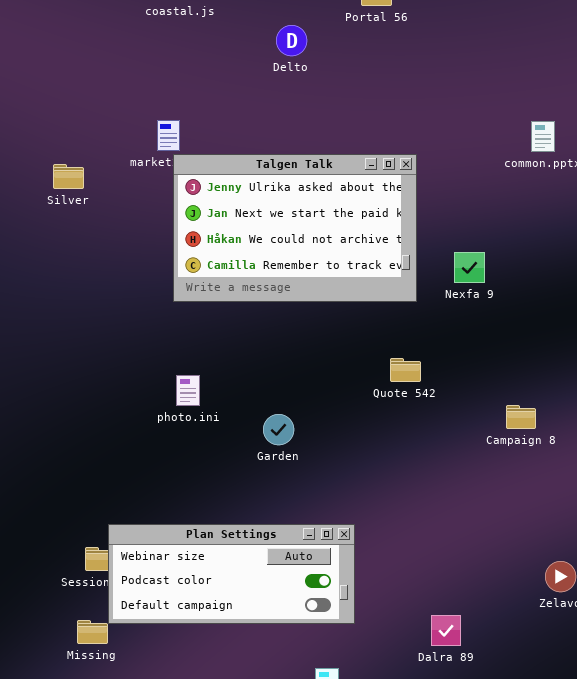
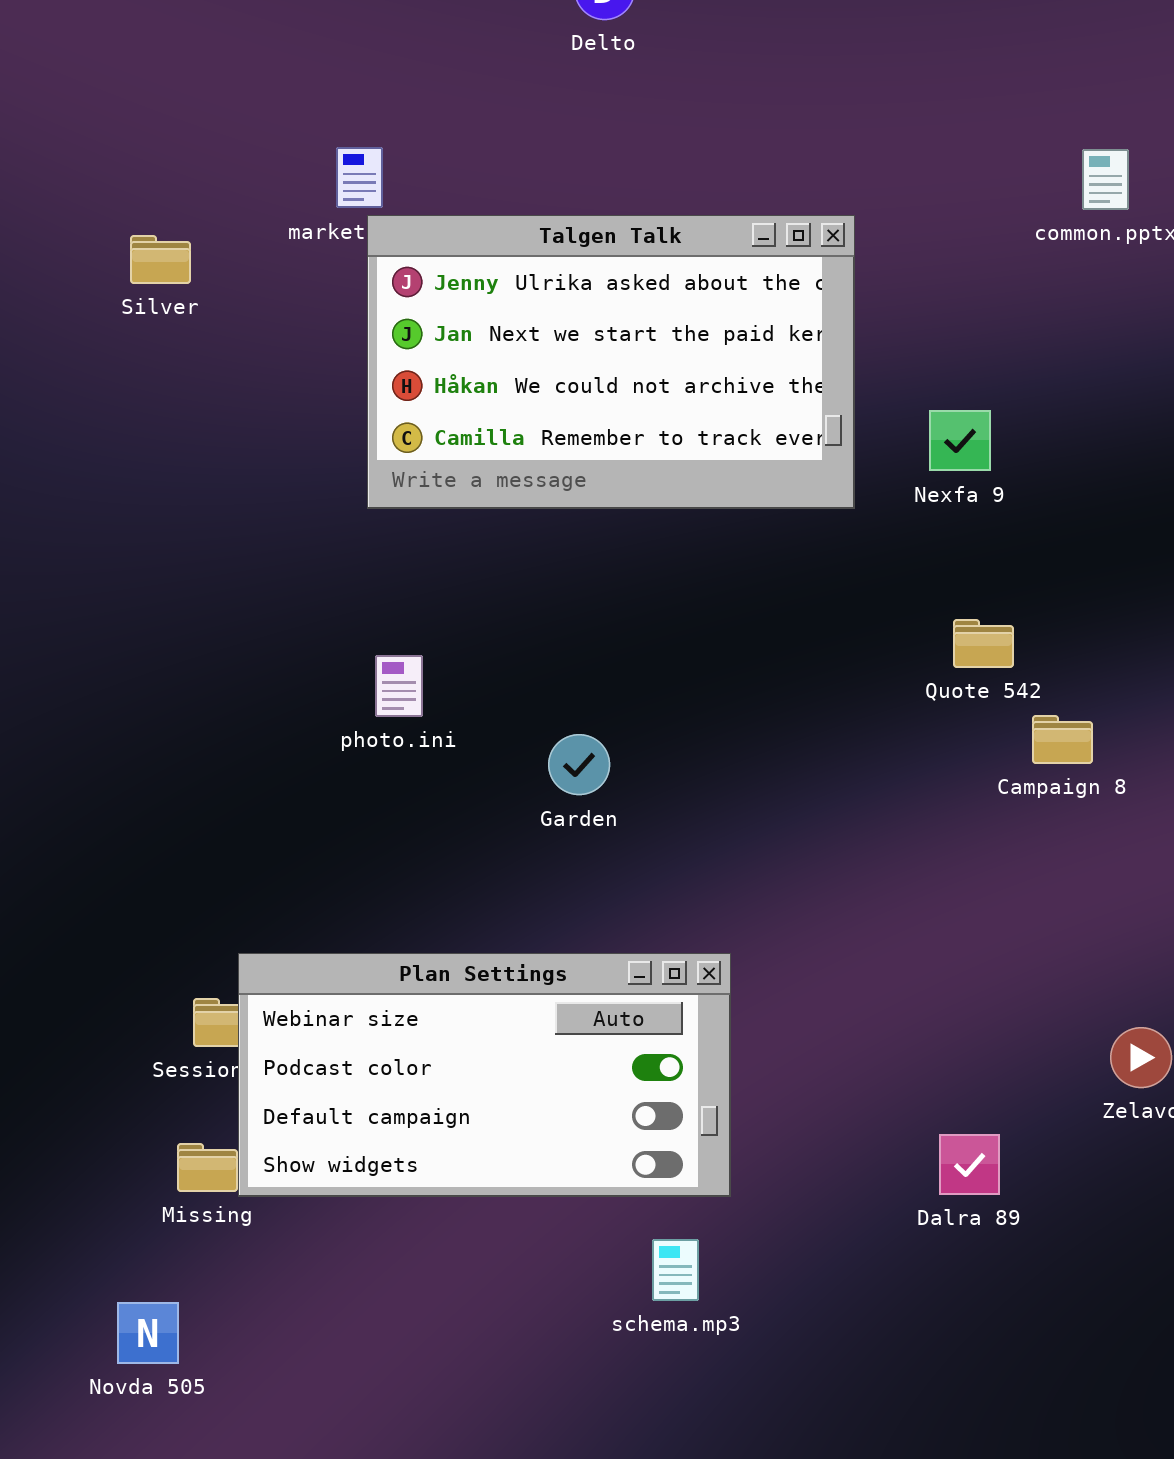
Quote 542: [390,358,421,382] -> [953,619,1014,668], moved
Plan Settings: [108,524,355,624] -> [238,953,731,1197], resized
Dalra 89: [431,615,461,646] -> [939,1134,1000,1195], moved

